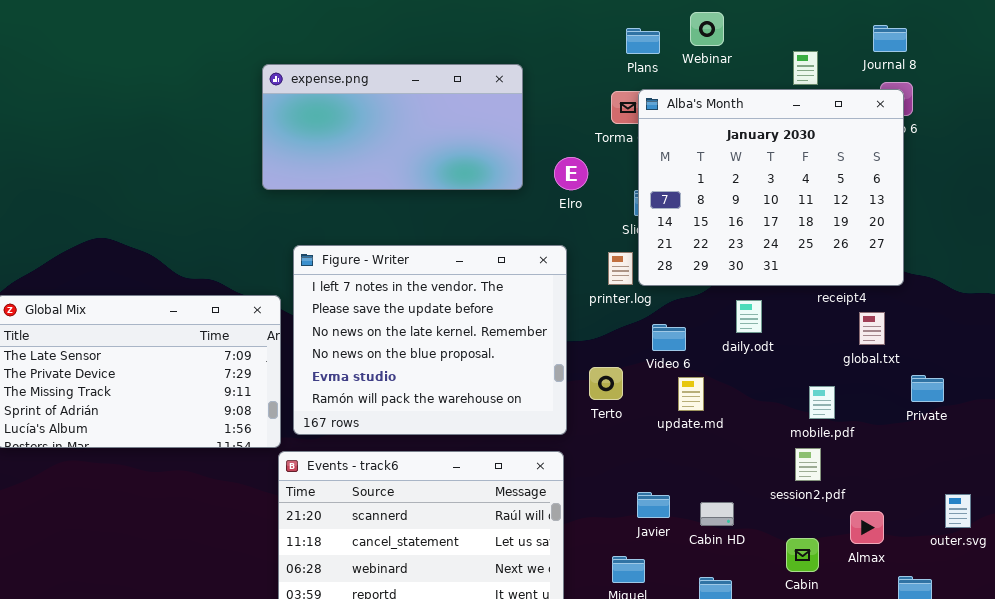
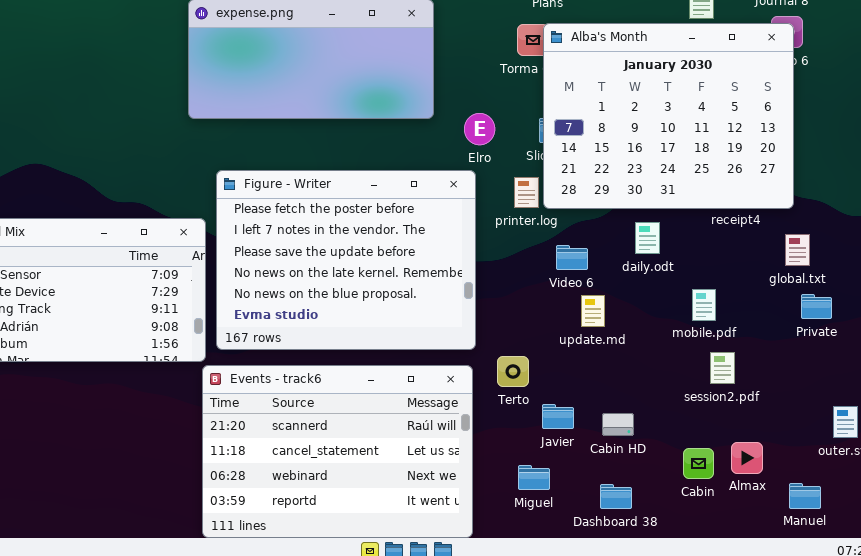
Elro: [554,157,588,190] -> [464,113,495,145], moved
Figure - Writer: [293,245,567,435] -> [216,170,476,350], scrolled up 1 row
global.txt: [859,312,885,345] -> [785,234,810,266], moved
Terto: [589,367,623,400] -> [497,356,529,387], moved
mobile.pdf: [809,386,835,419] -> [692,289,716,321], moved
session2.pdf: [795,448,821,481] -> [710,352,735,384], moved
Almax: [850,511,884,544] -> [731,442,763,474], moved

